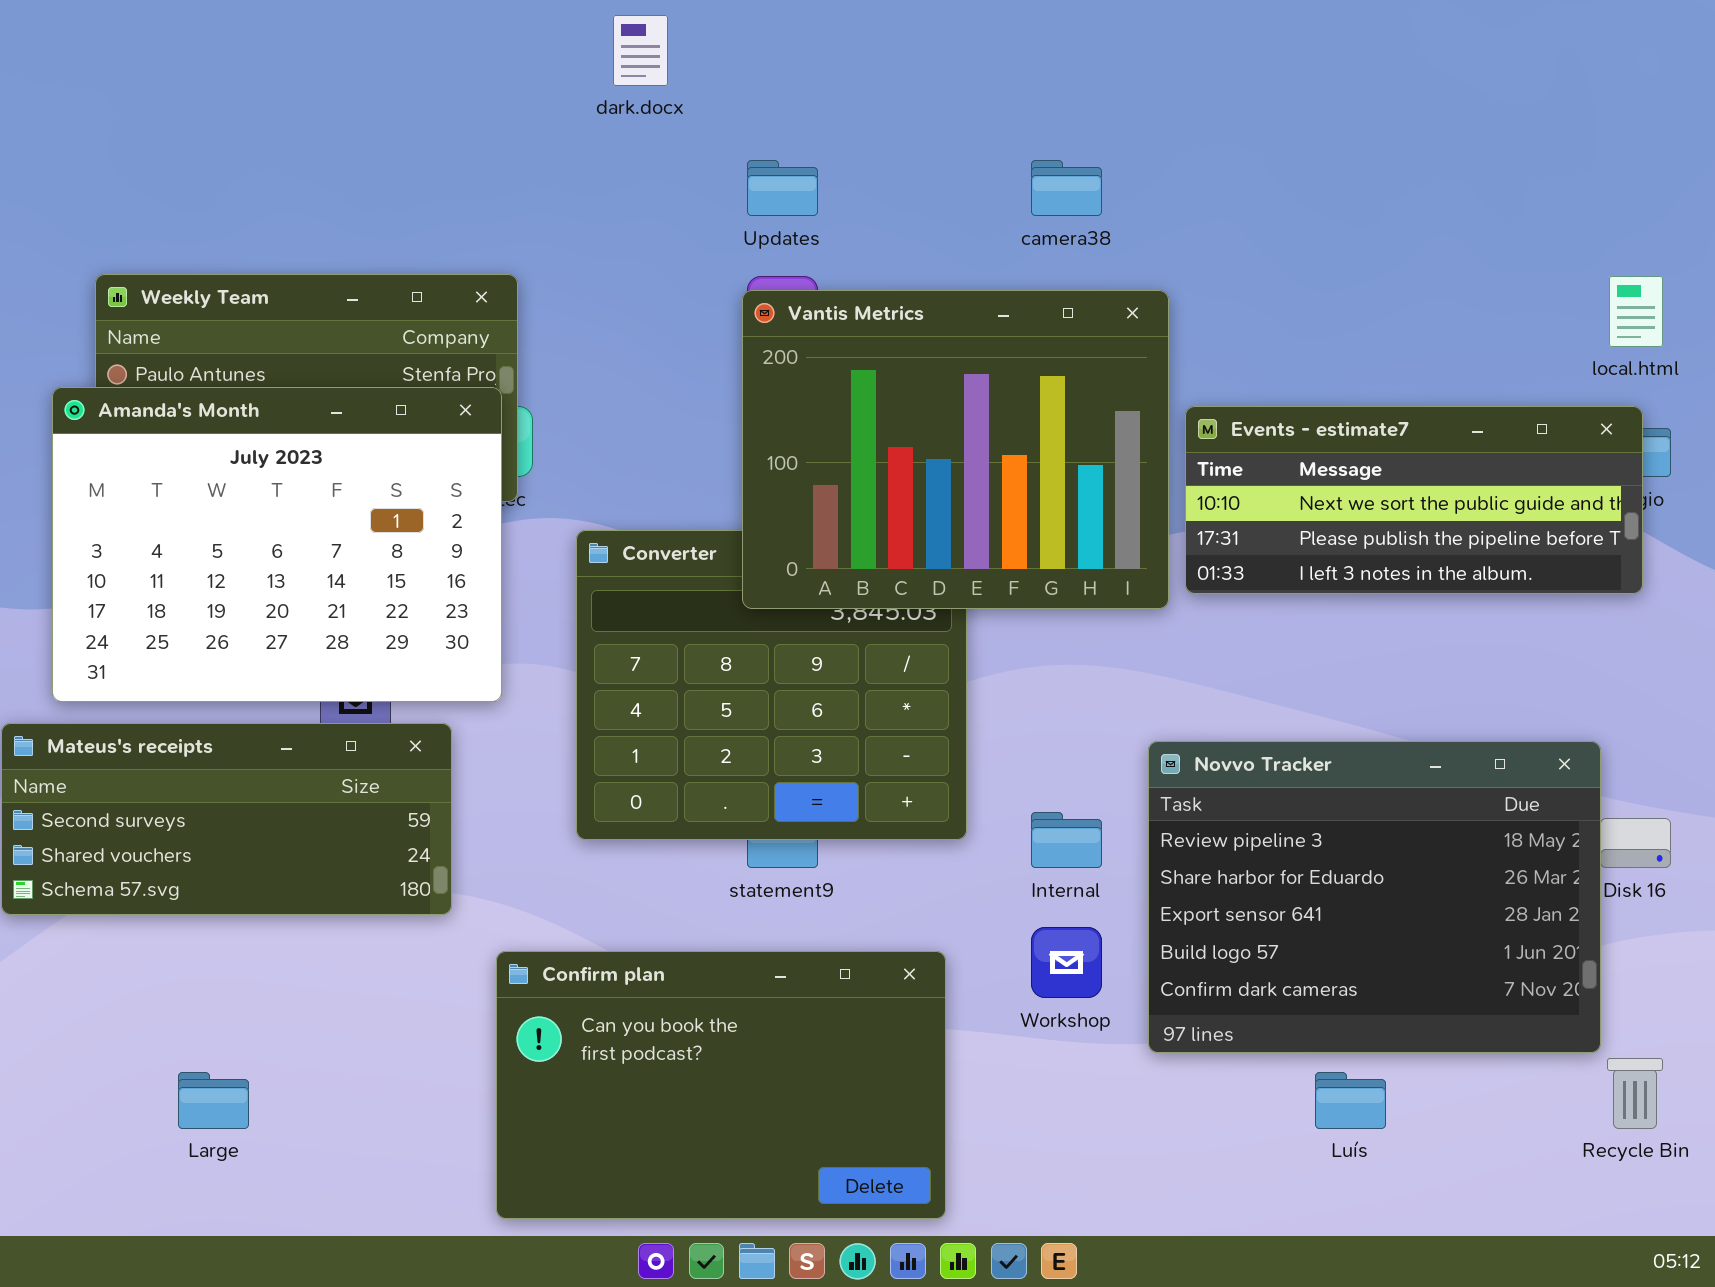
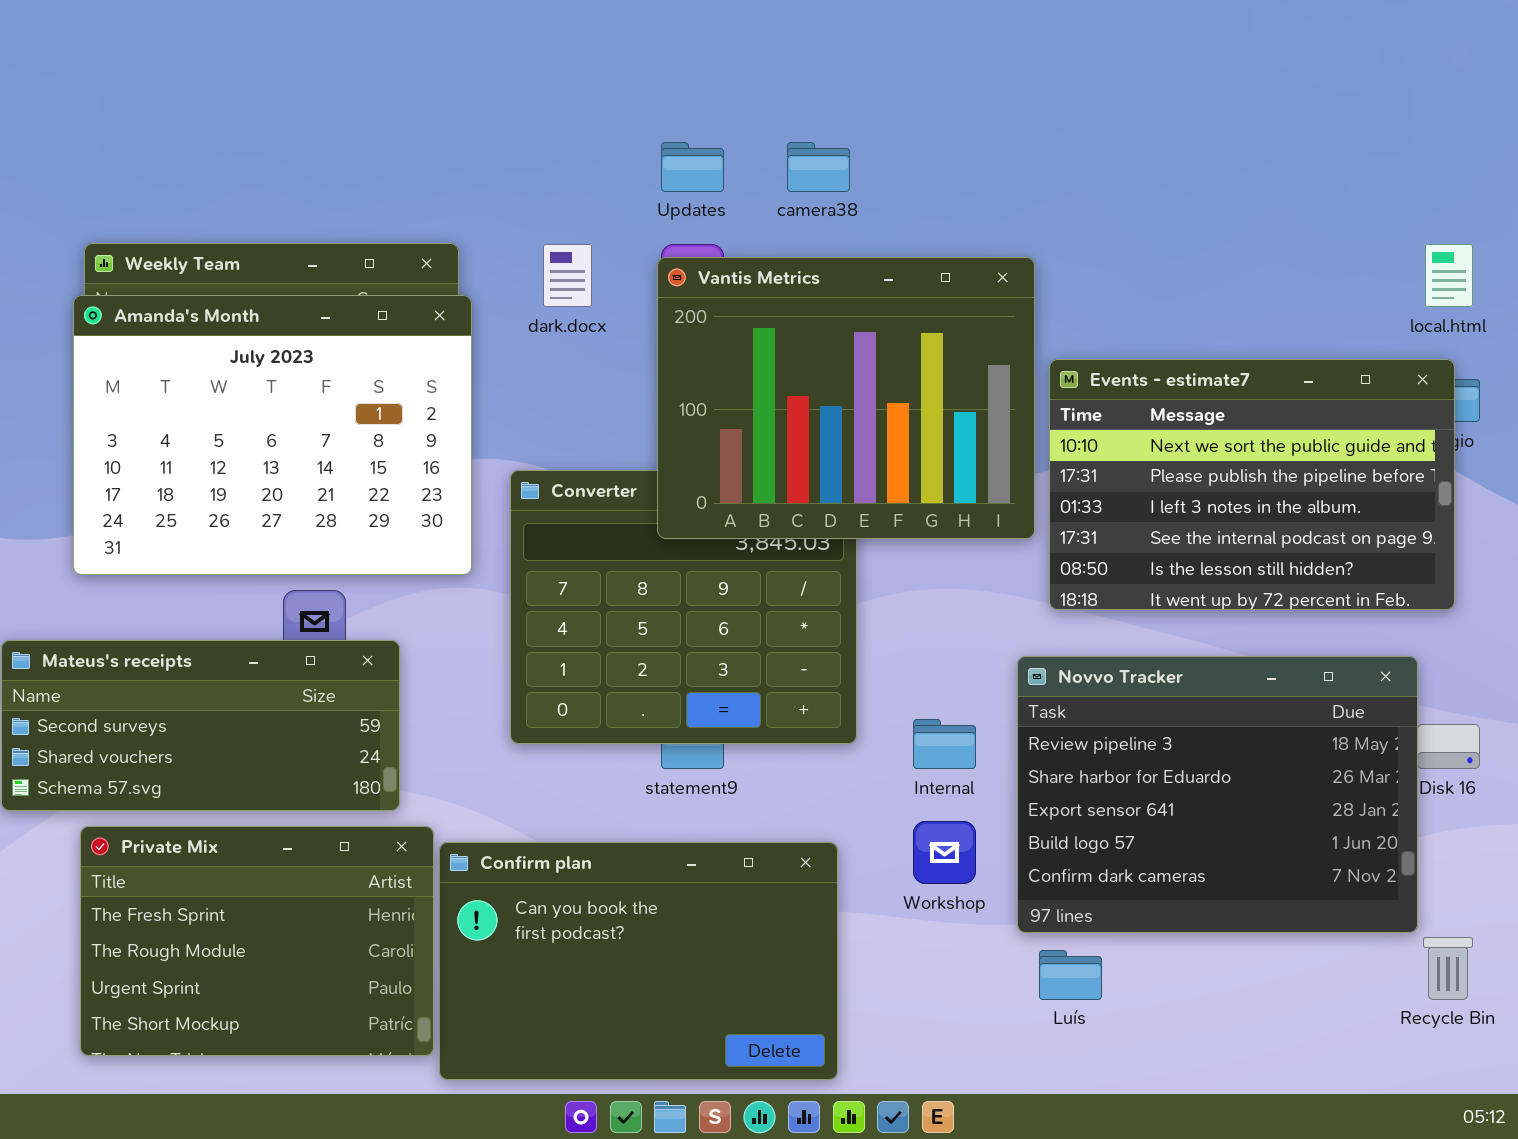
dark.docx: [613,15,668,86] -> [543,244,592,307], moved
camera38: [1031,160,1102,216] -> [787,142,850,192], moved
Amanda's Month: [52,387,502,702] -> [73,295,472,575], moved
Events - estimate7: [1185,406,1643,594] -> [1049,359,1455,610], resized
Private Mix: none -> [80,826,434,1056], opened
Luís: [1315,1072,1386,1129] -> [1039,950,1102,1000], moved

